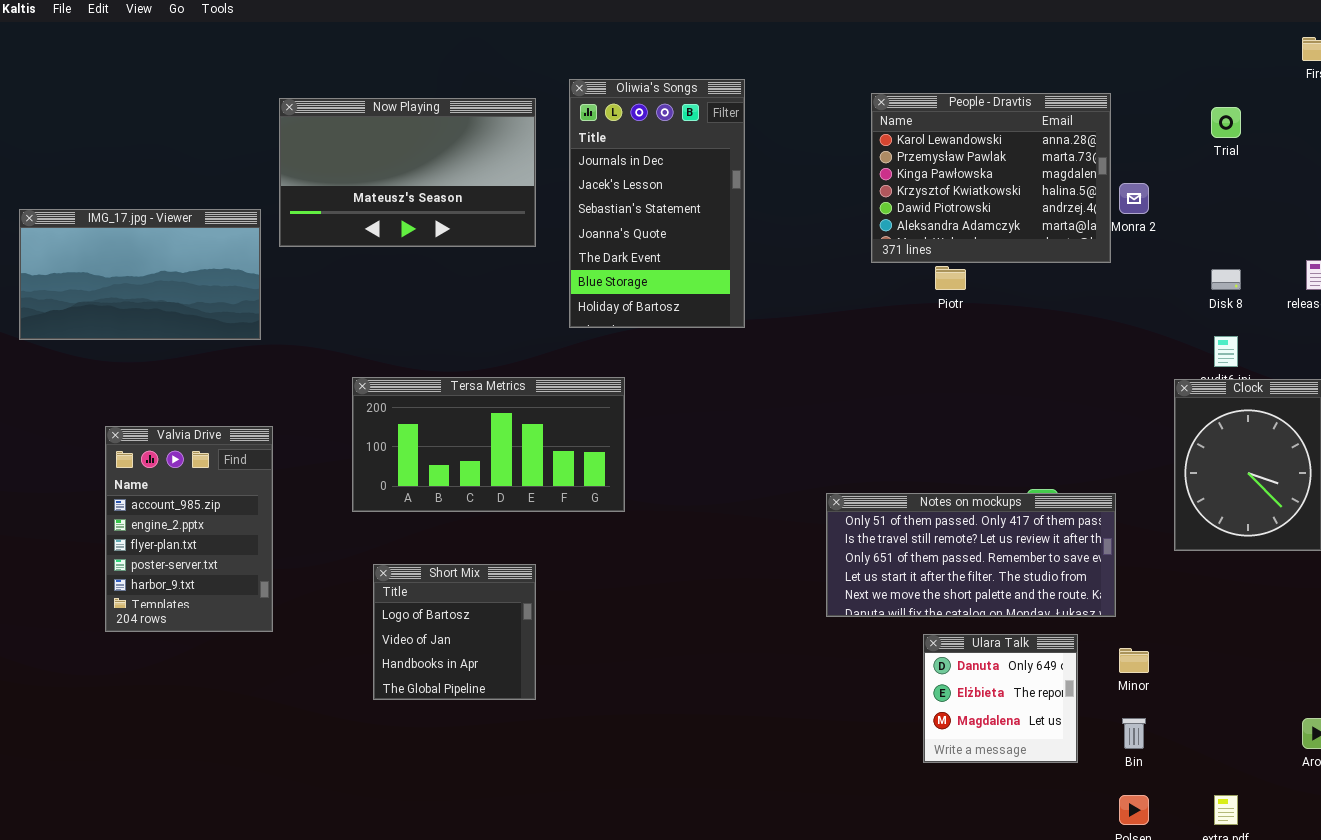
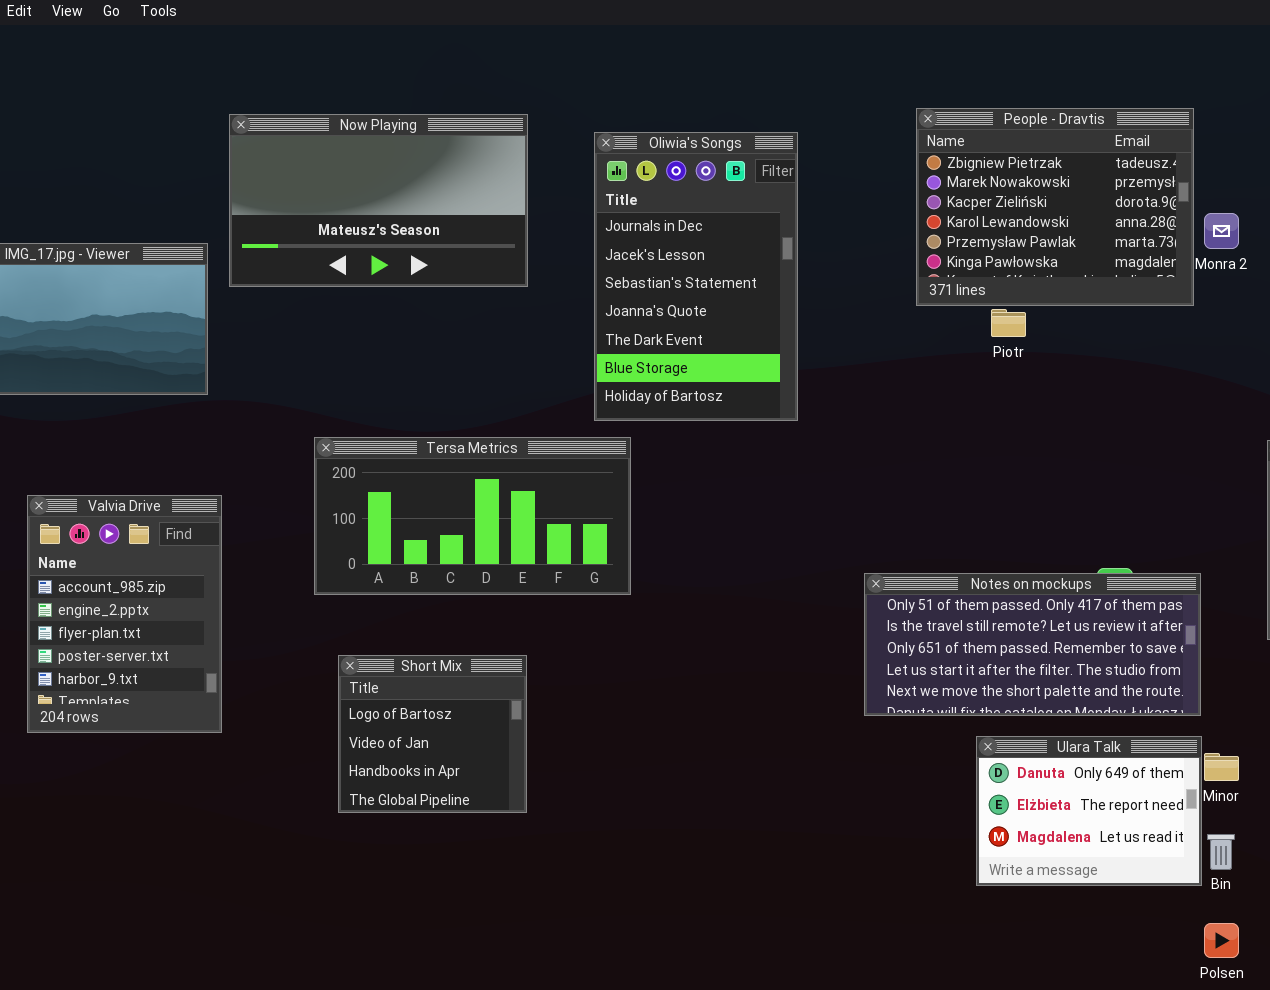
Oliwia's Songs: [569,79,745,328] -> [594,132,798,421], moved
People - Dravtis: [871,93,1111,263] -> [916,108,1194,306], scrolled up 3 rows
Ulara Talk: [923,634,1078,763] -> [976,736,1202,886], resized

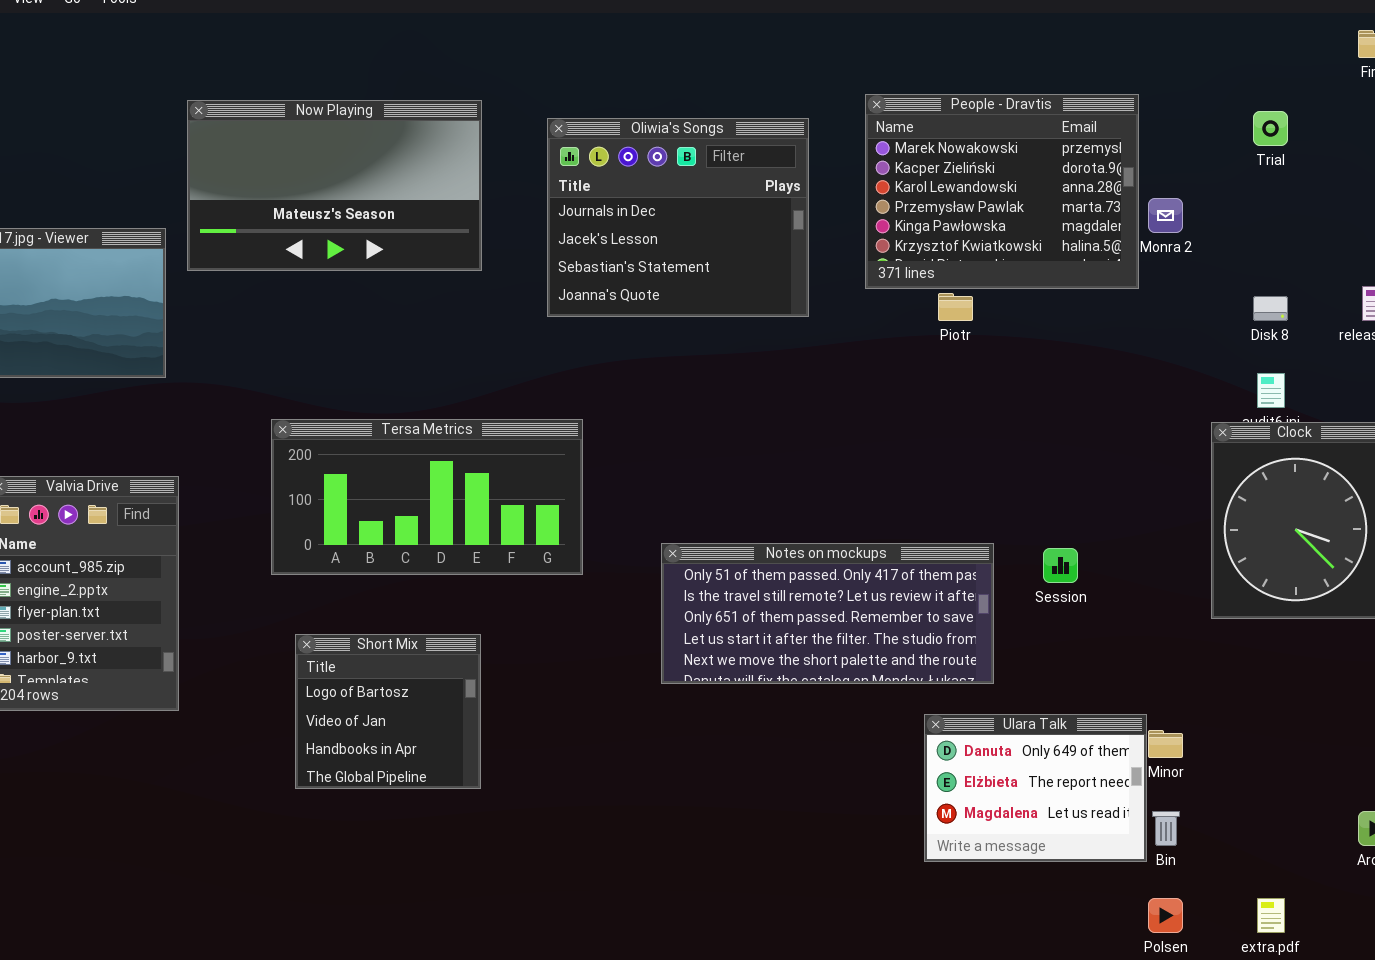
People - Dravtis: [916,108,1194,306] -> [865,94,1139,289], scrolled down 1 row
Oliwia's Songs: [594,132,798,421] -> [547,118,809,317], resized
Notes on mockups: [864,573,1201,716] -> [661,543,994,684], moved

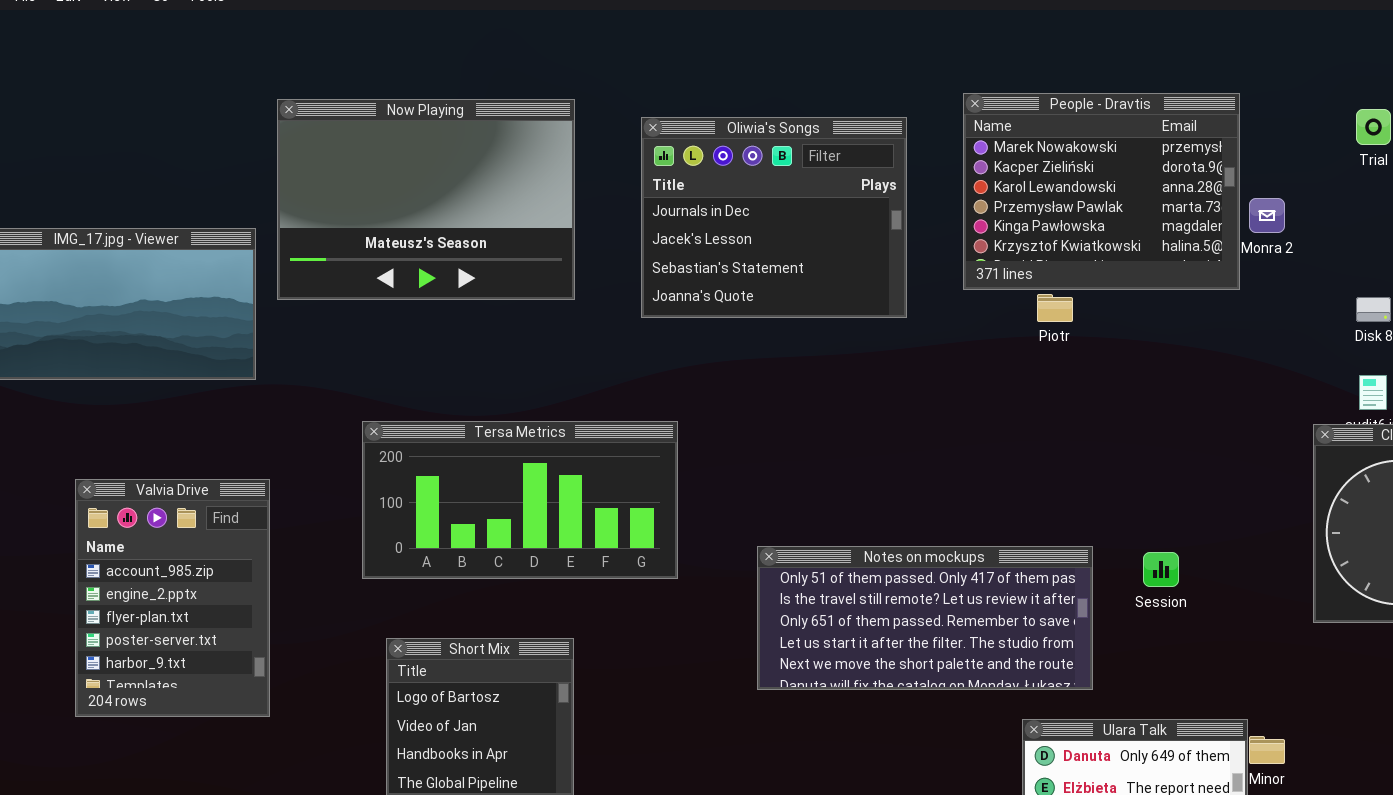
Now Playing: [187,100,482,271] -> [277,99,575,300], resized

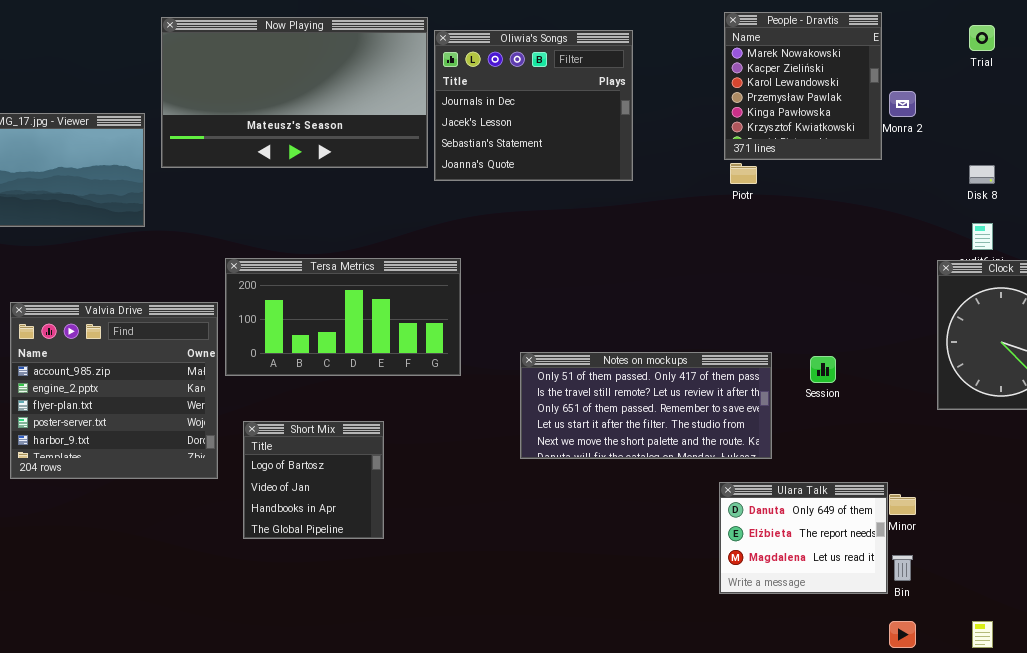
People - Dravtis: [963,93,1240,290] -> [724,12,882,160], resized
Now Playing: [277,99,575,300] -> [161,17,428,168], resized
Valvia Drive: [75,479,270,717] -> [10,302,218,479], resized

